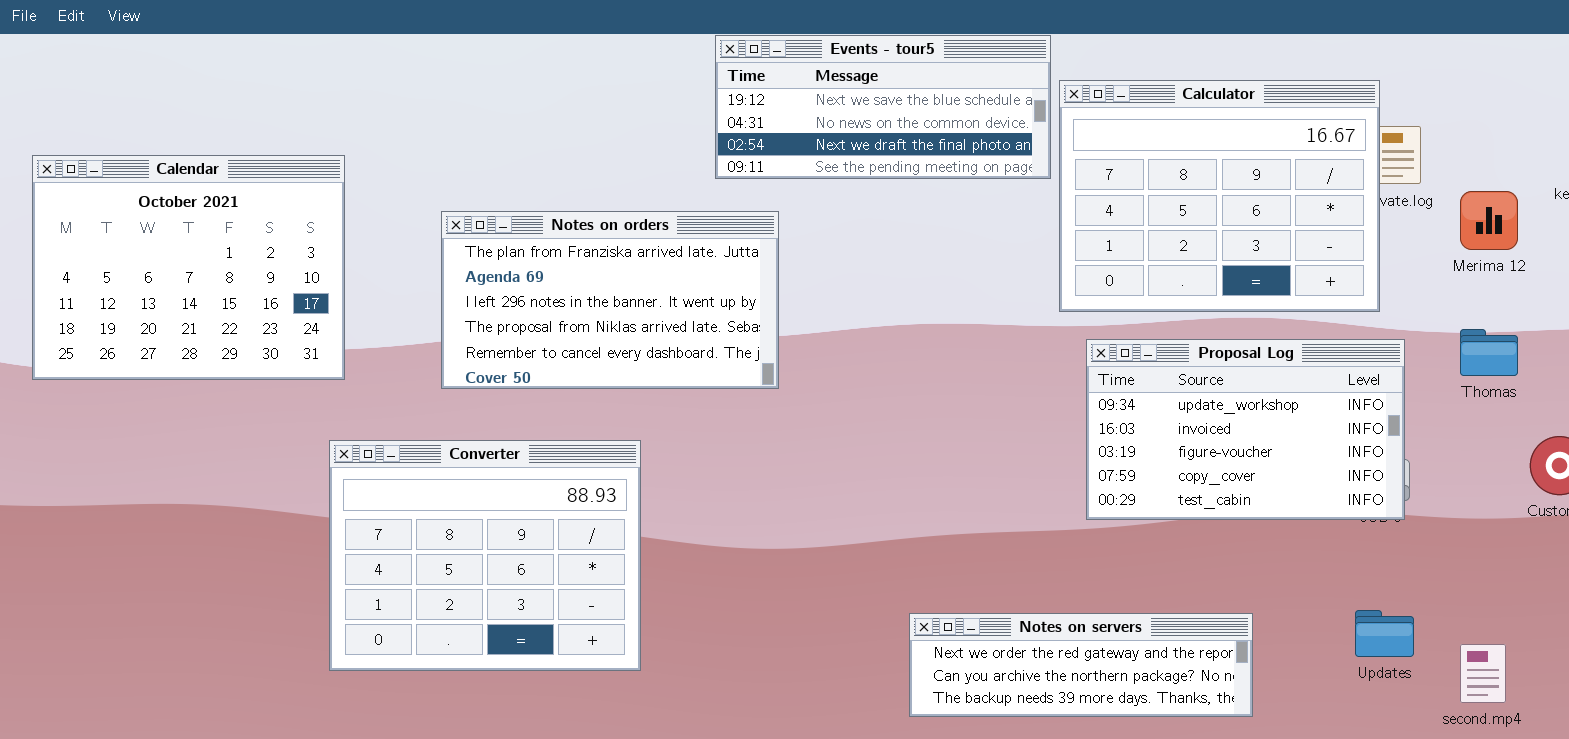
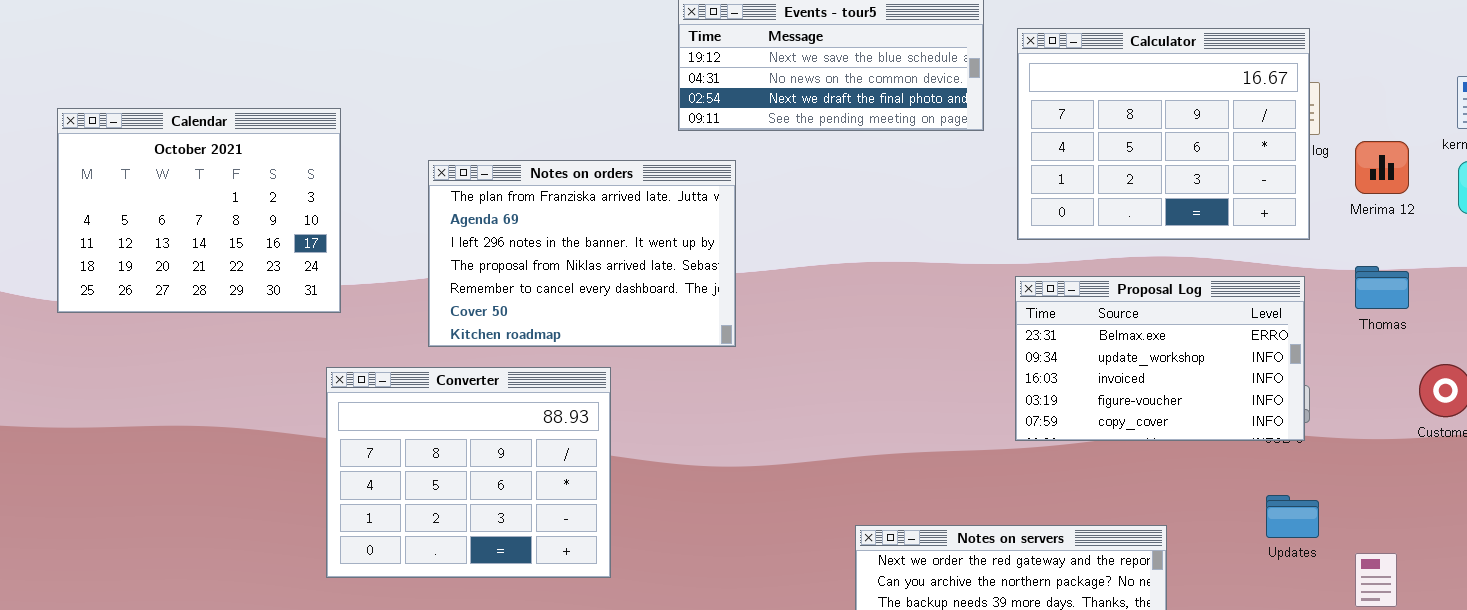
Calculator: [1059,80,1380,312] -> [1017,28,1310,240], moved
Notes on orders: [441,211,779,389] -> [428,160,736,347], resized
Proposal Log: [1086,339,1405,520] -> [1015,276,1305,441], scrolled up 1 row
Updates: [1355,610,1414,657] -> [1266,495,1319,538], moved

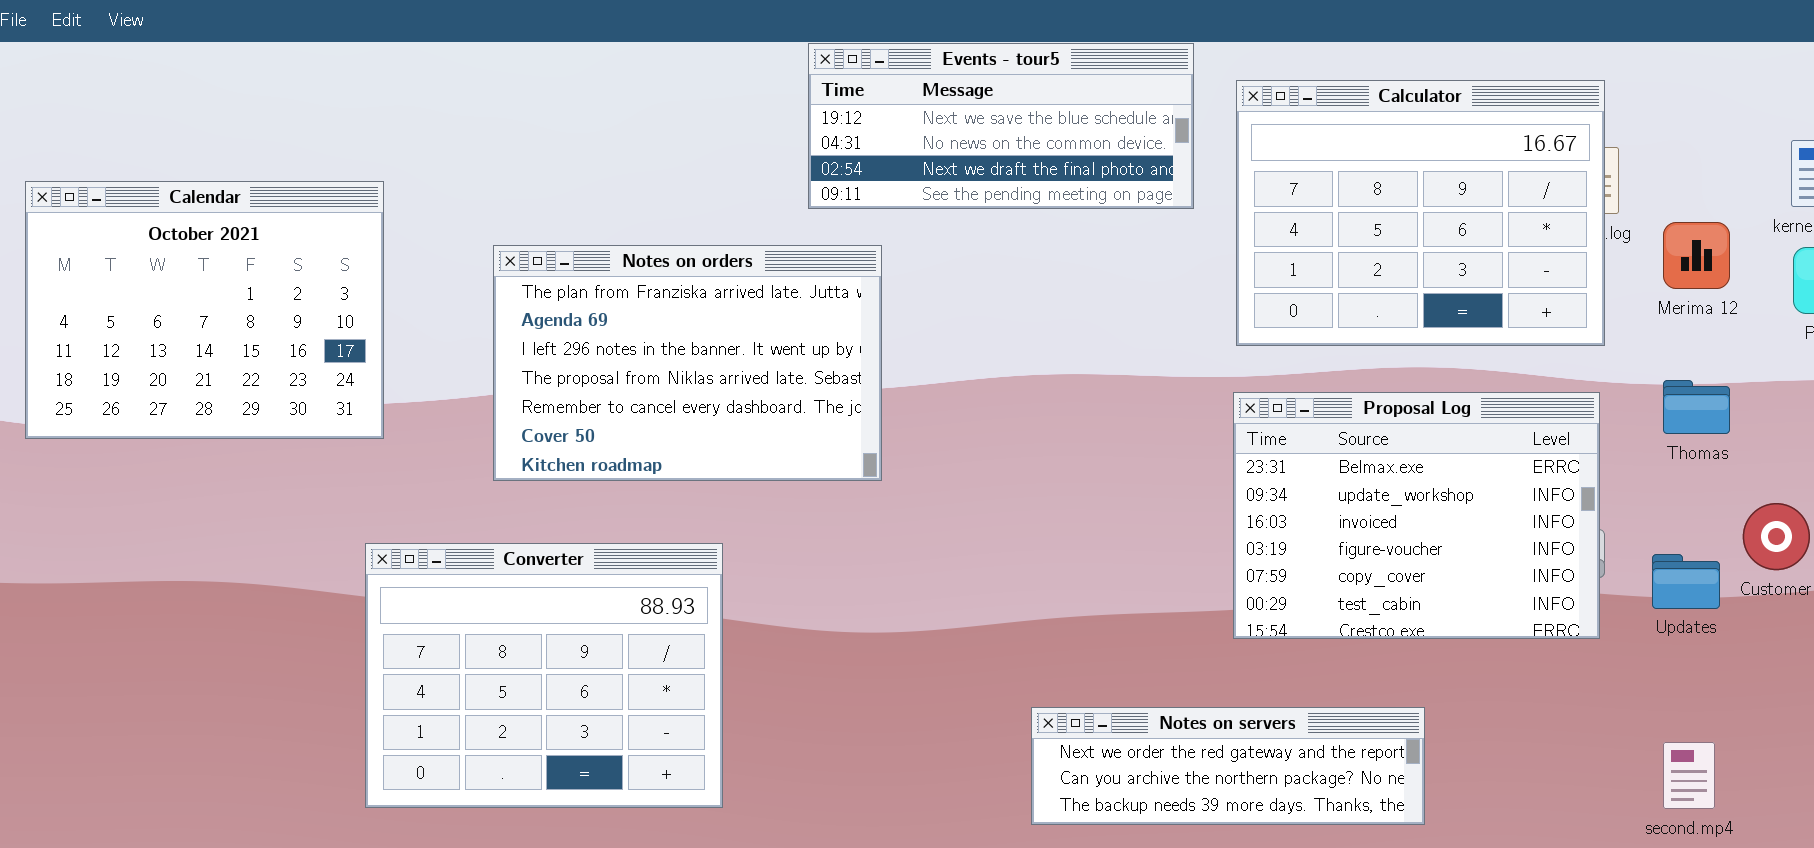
Proposal Log: [1015,276,1305,441] -> [1233,392,1600,639], resized
Converter: [326,367,611,578] -> [365,543,723,808], moved
Updates: [1266,495,1319,538] -> [1652,554,1720,609], moved

